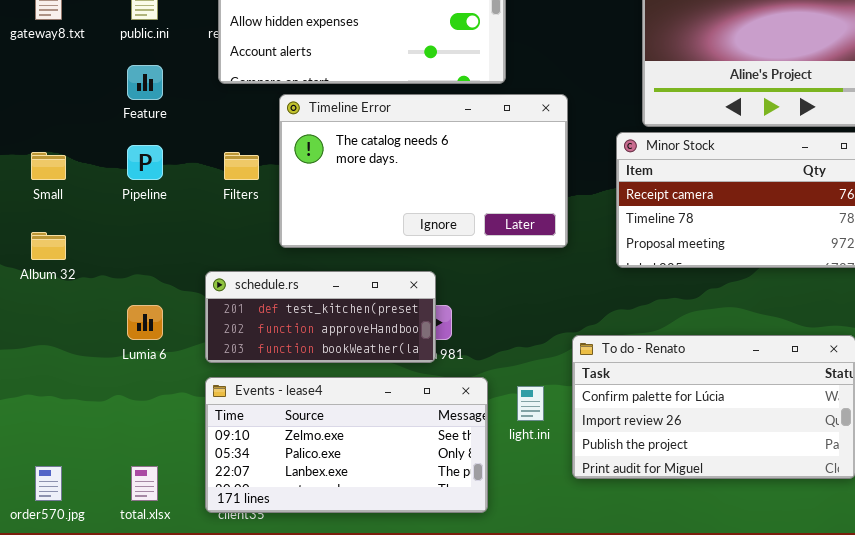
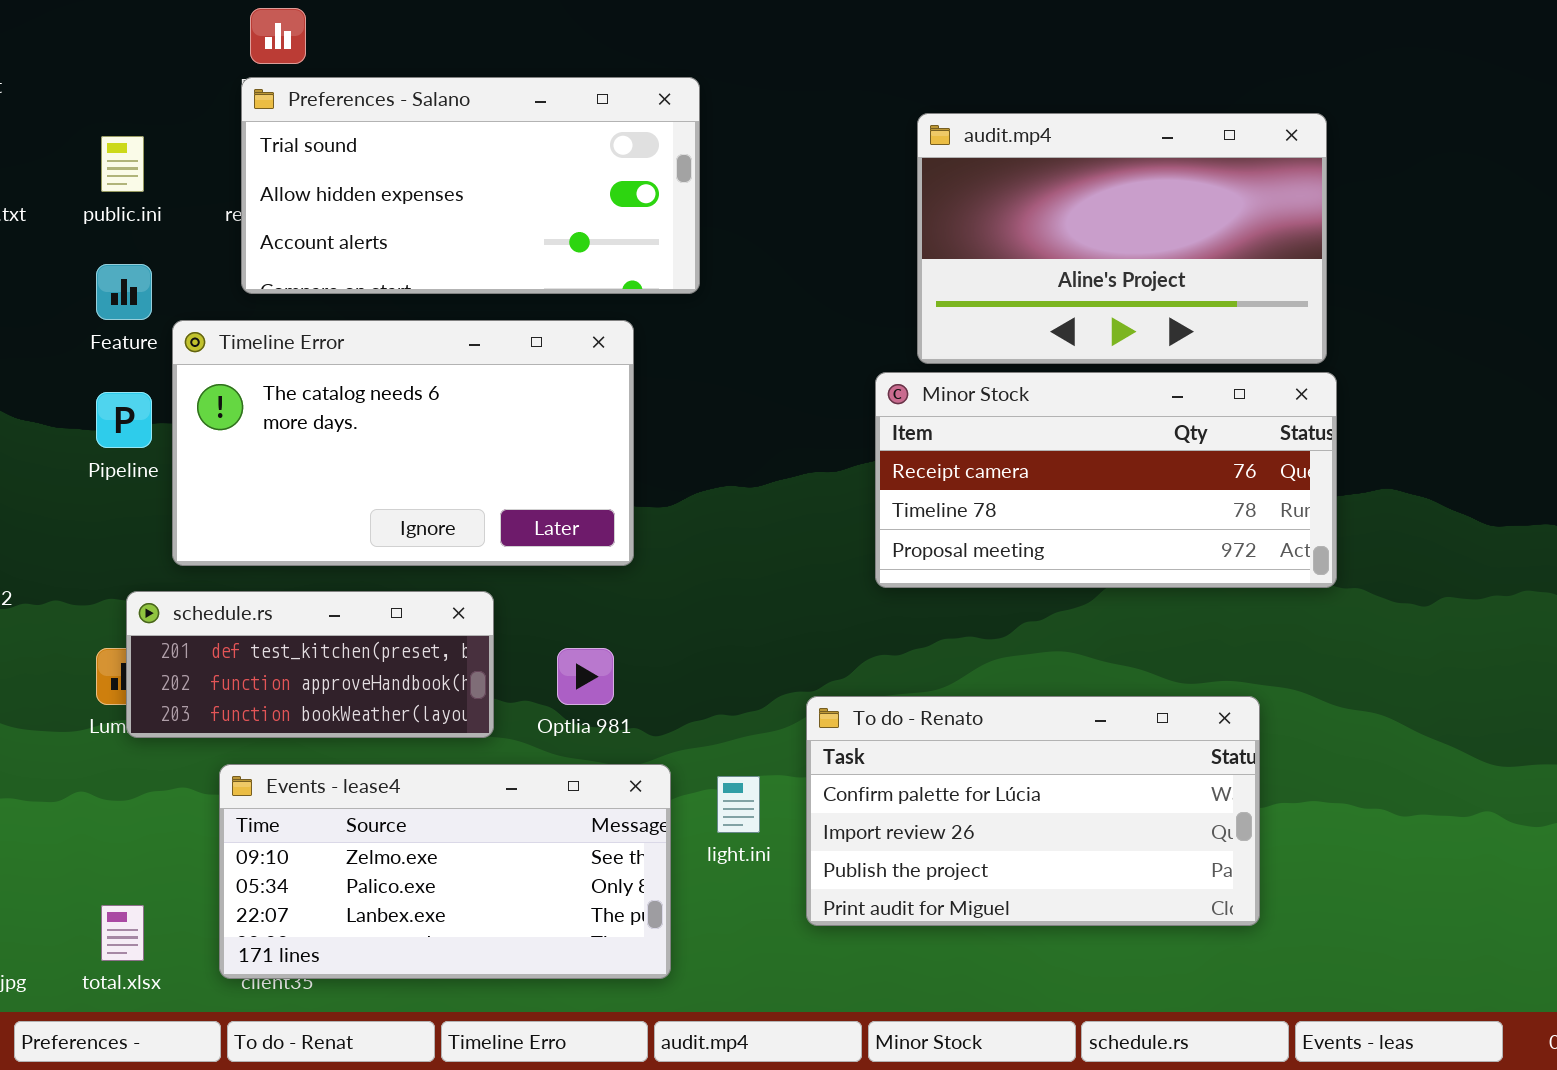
Timeline Error: [279,94,568,248] -> [172,320,634,566], moved
schedule.rs: [205,271,436,363] -> [126,591,494,738], moved

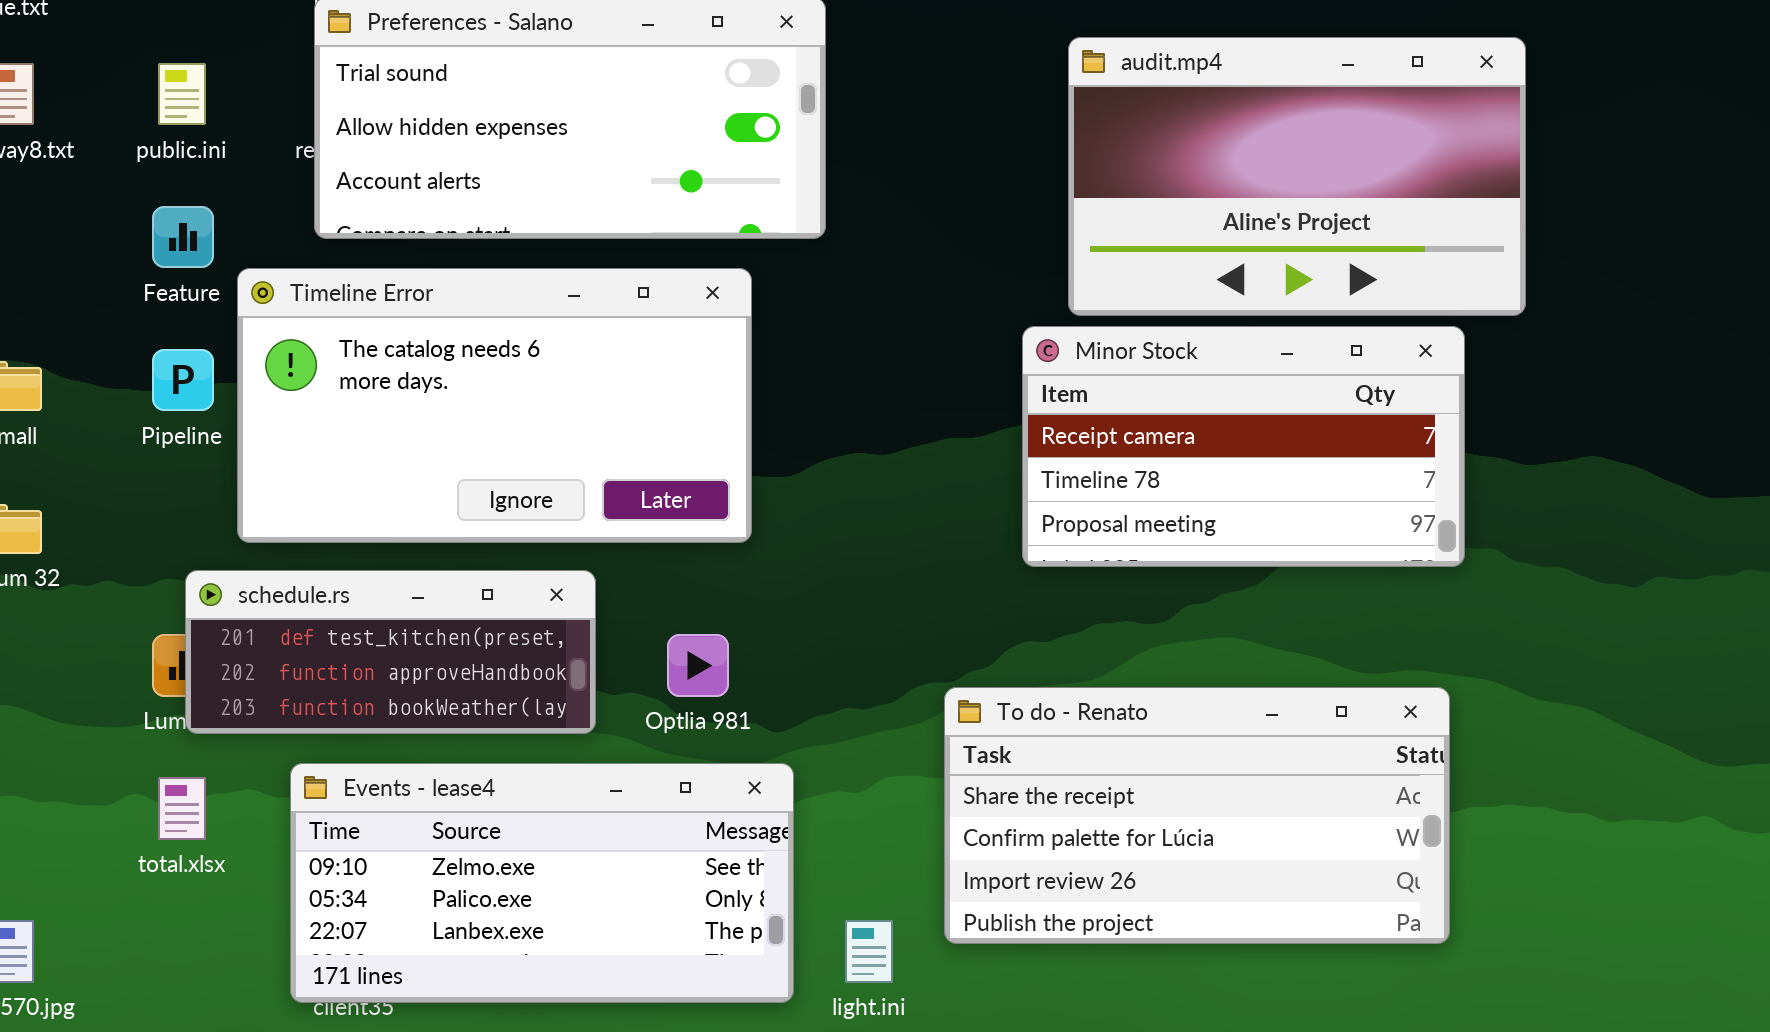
Minor Stock: [875,372,1337,588] -> [1022,326,1465,567], resized
To do - Renato: [806,696,1260,926] -> [944,687,1450,944], scrolled up 1 row
light.ini: [717,776,760,833] -> [845,920,893,983], moved
total.xlsx: [101,905,144,961] -> [158,777,206,840], moved

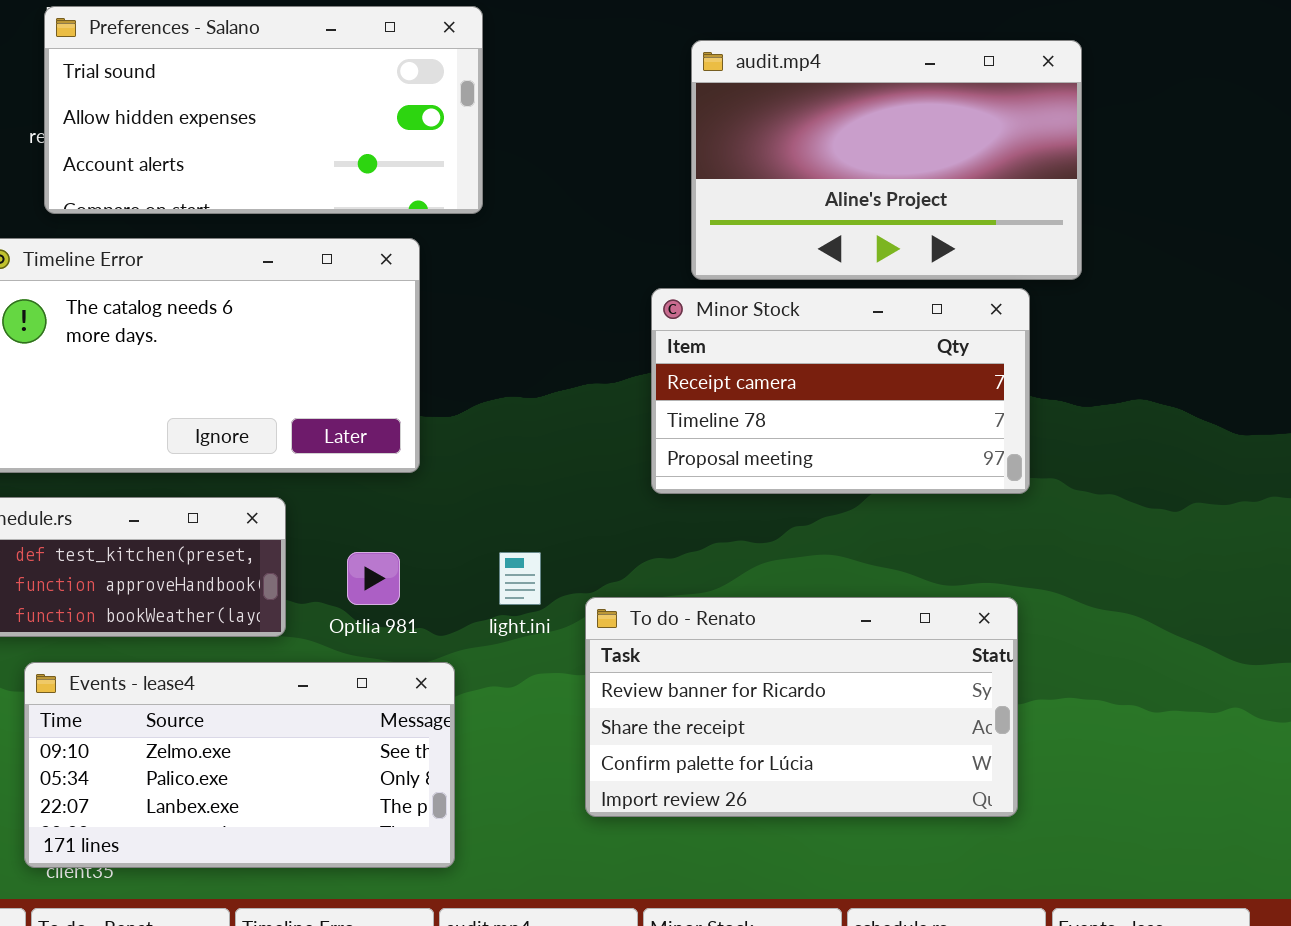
To do - Renato: [944,687,1450,944] -> [585,597,1018,817], scrolled up 1 row
light.ini: [845,920,893,983] -> [499,552,541,605], moved

